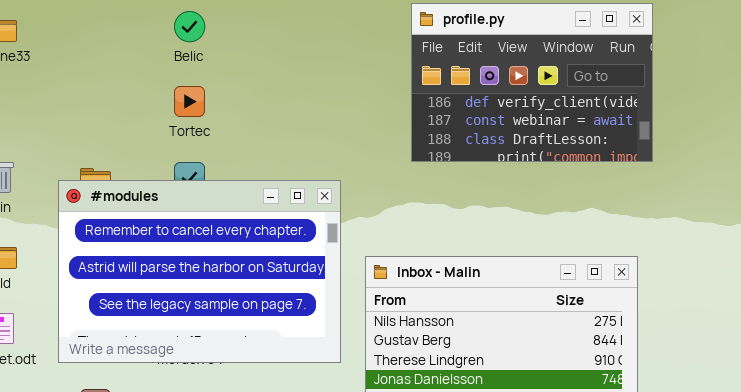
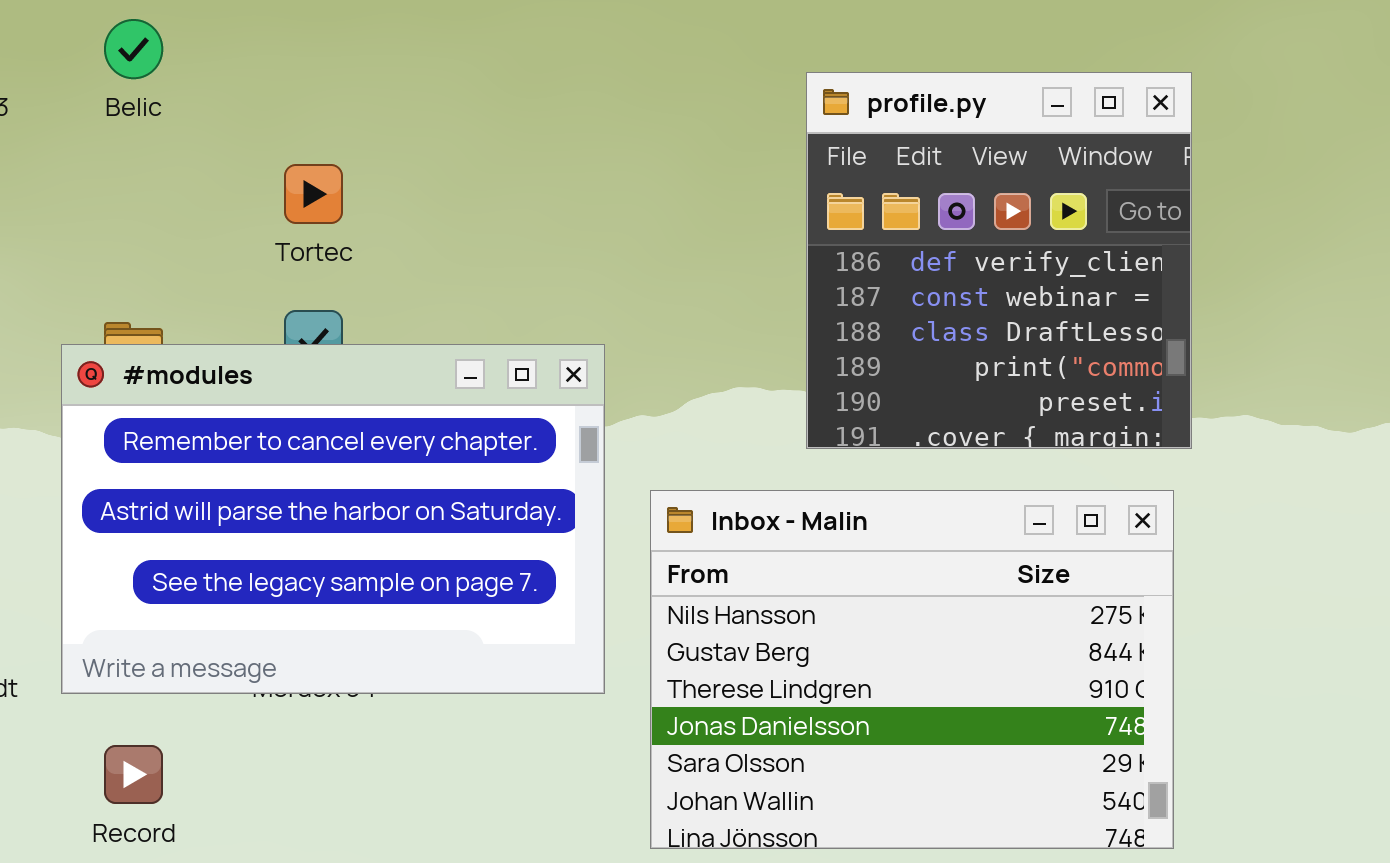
profile.py: [411,3,653,162] -> [806,72,1192,449], moved, resized
Belic: [174,11,205,42] -> [104,19,163,79], moved

